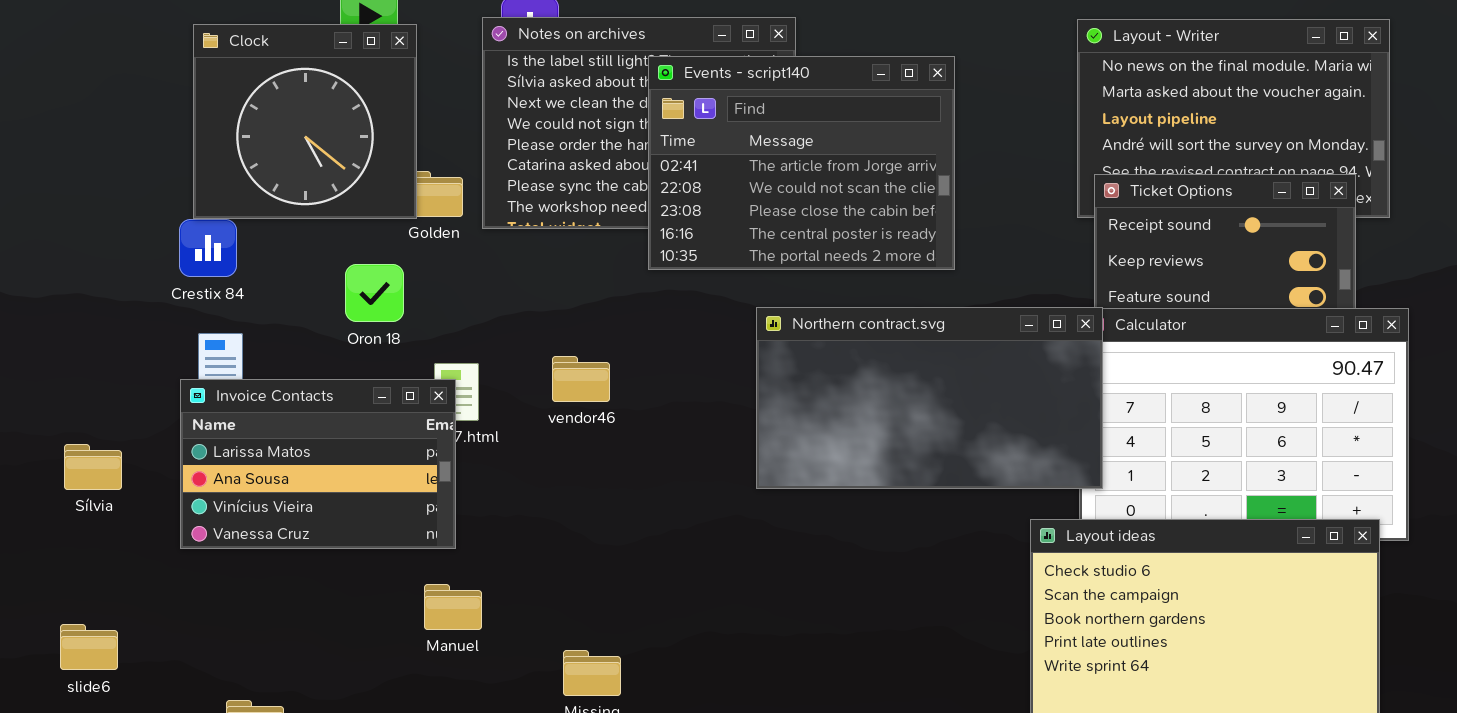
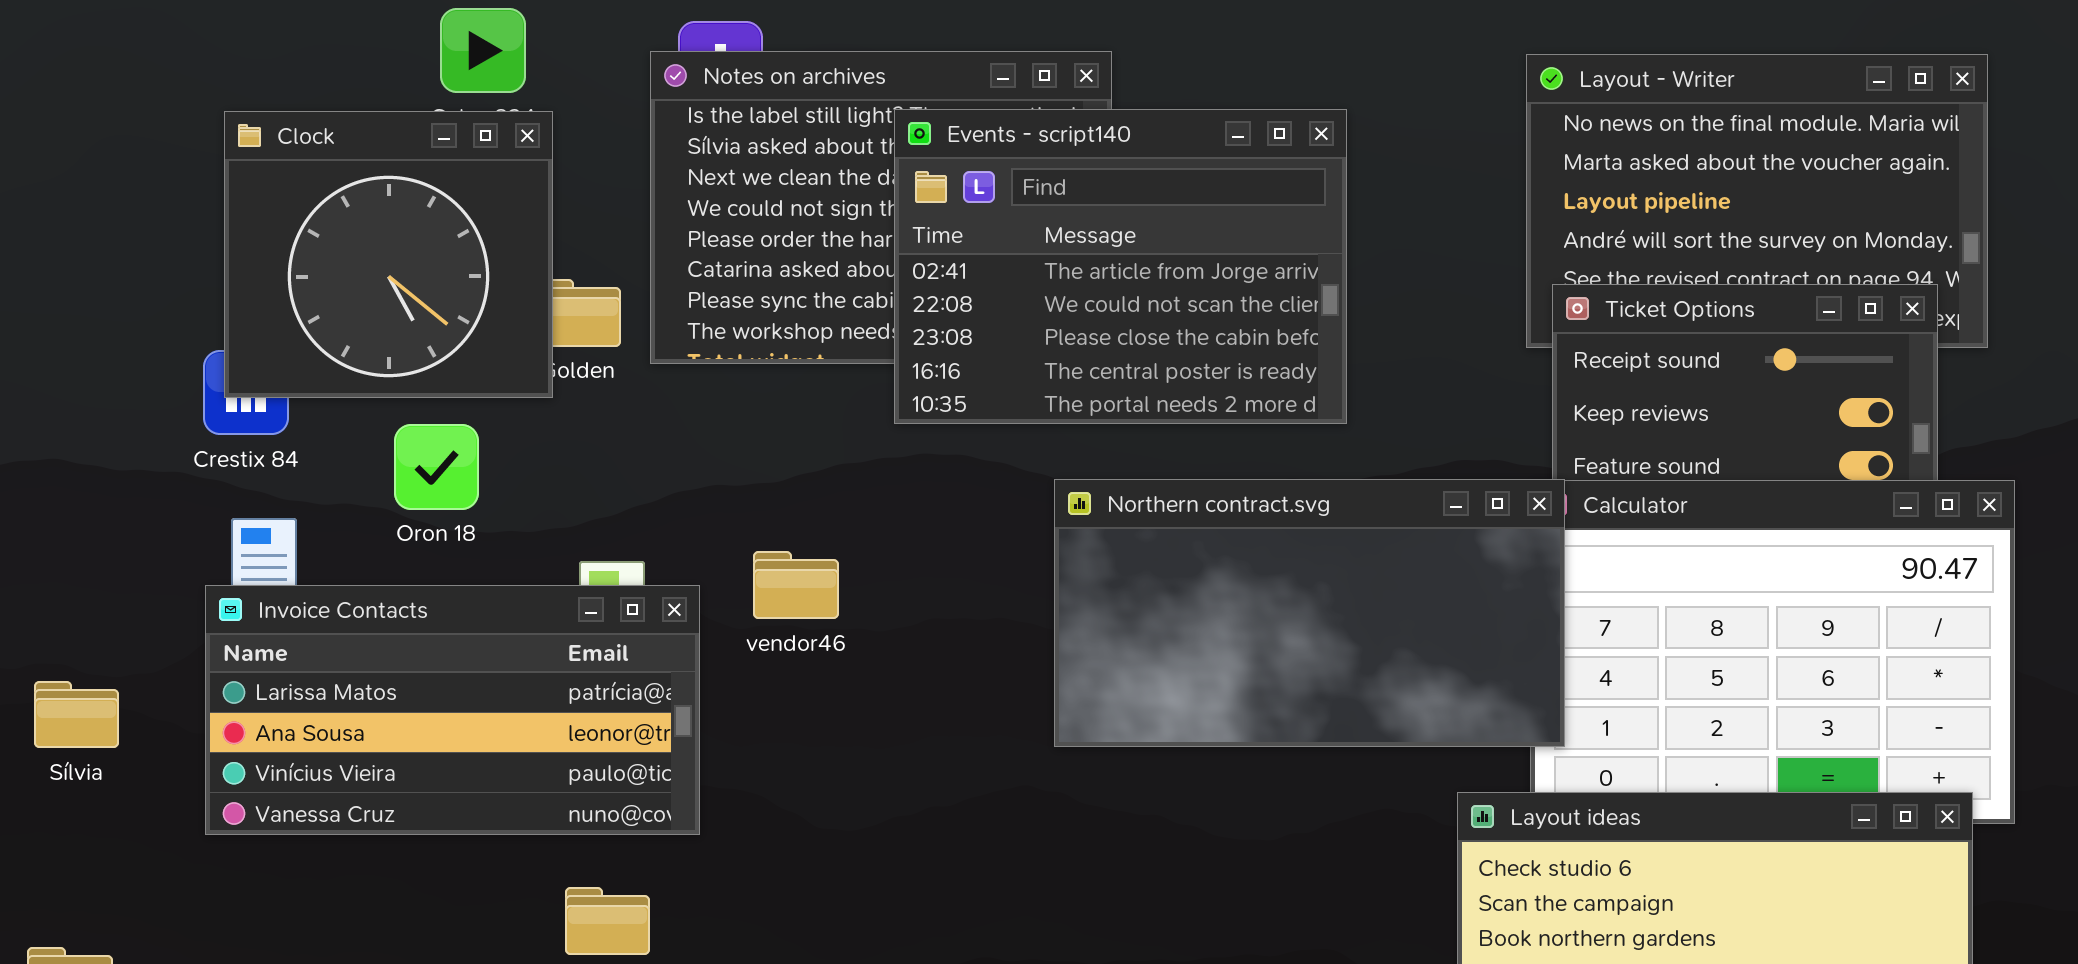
Clock: [193,24,417,219] -> [224,111,553,398], moved
Oron 18: [345,264,404,322] -> [394,424,479,510], moved
Invoice Contacts: [180,379,456,549] -> [205,585,700,835], resized

